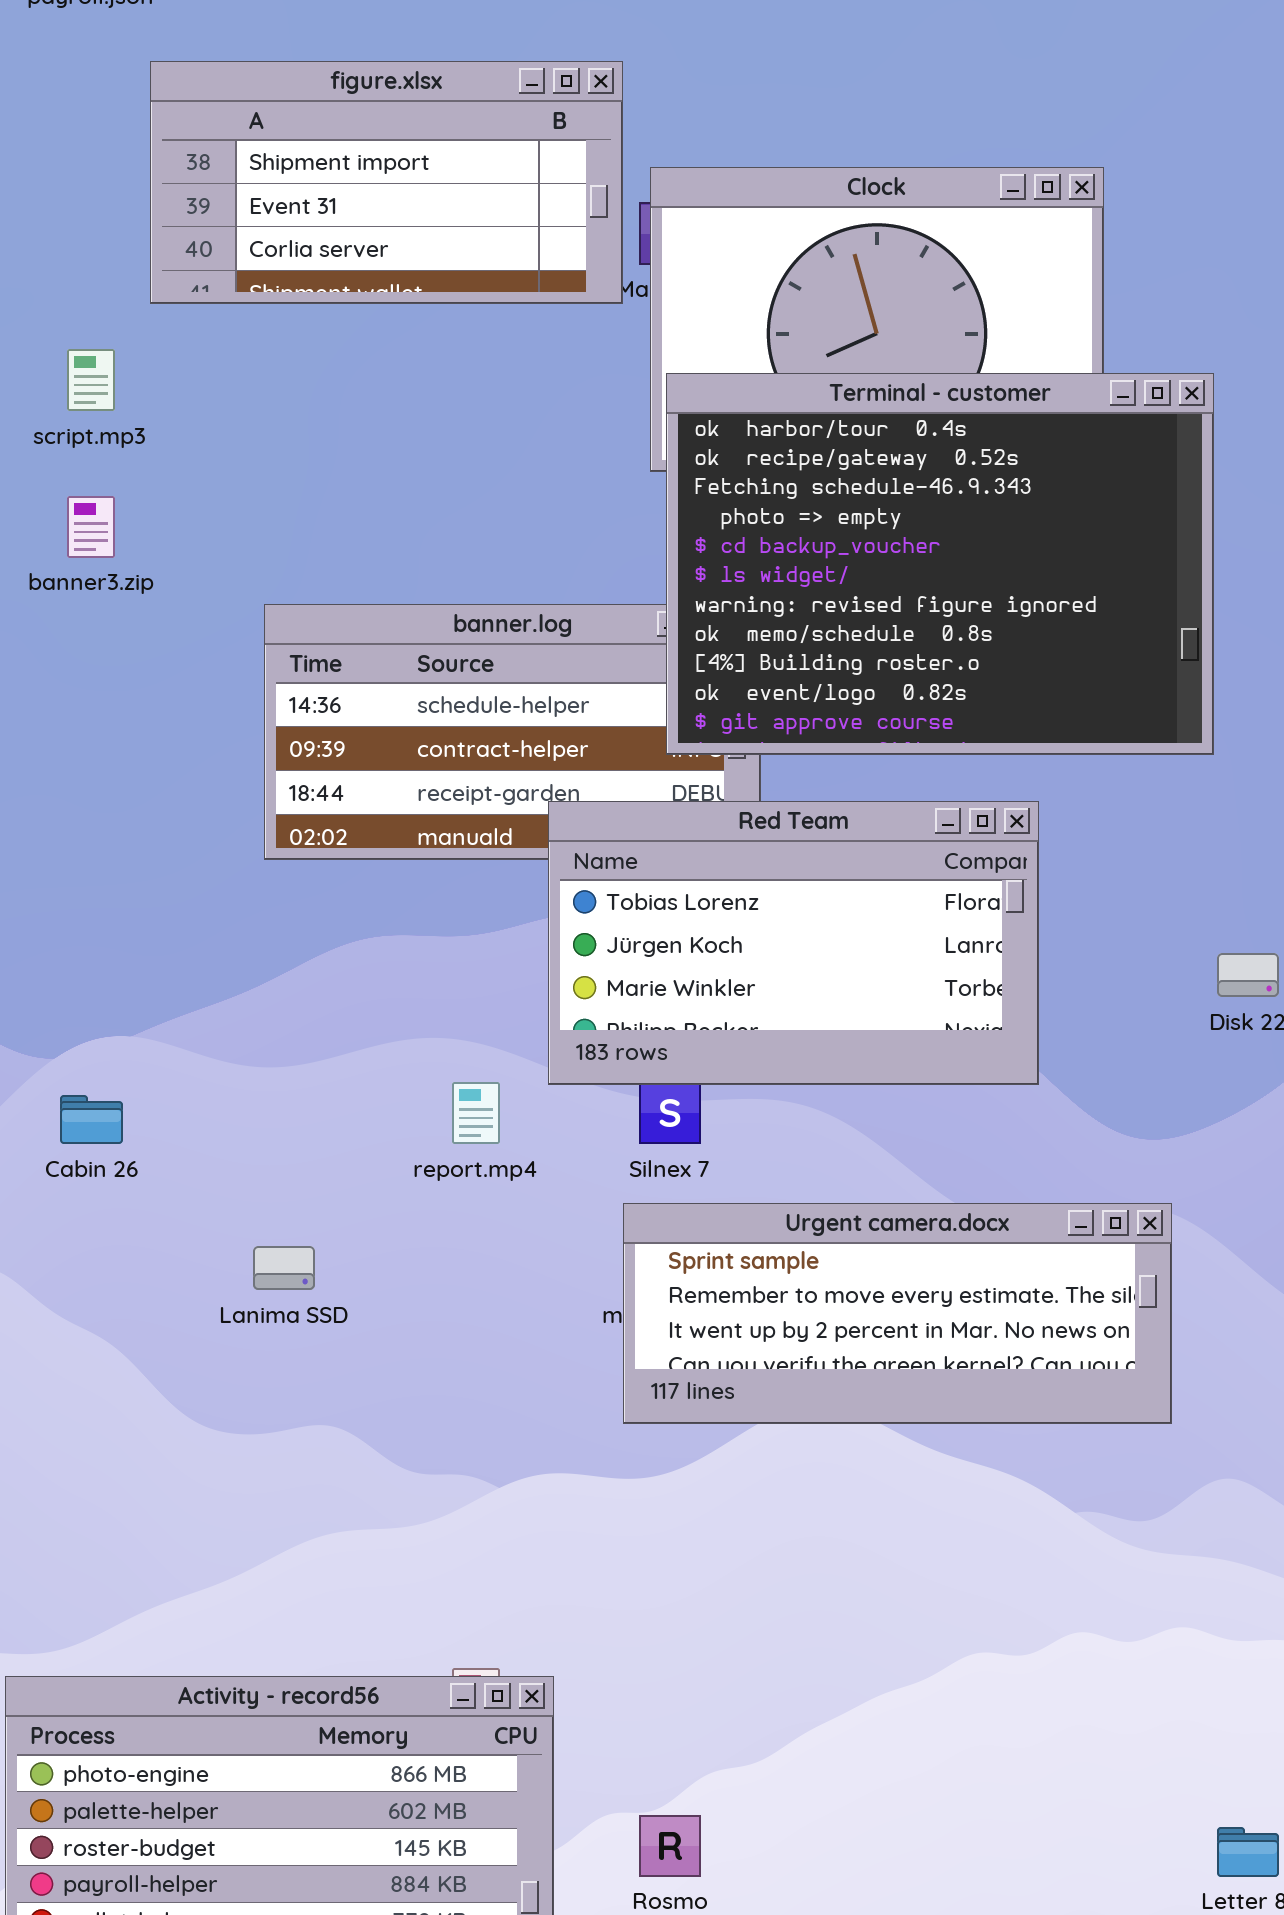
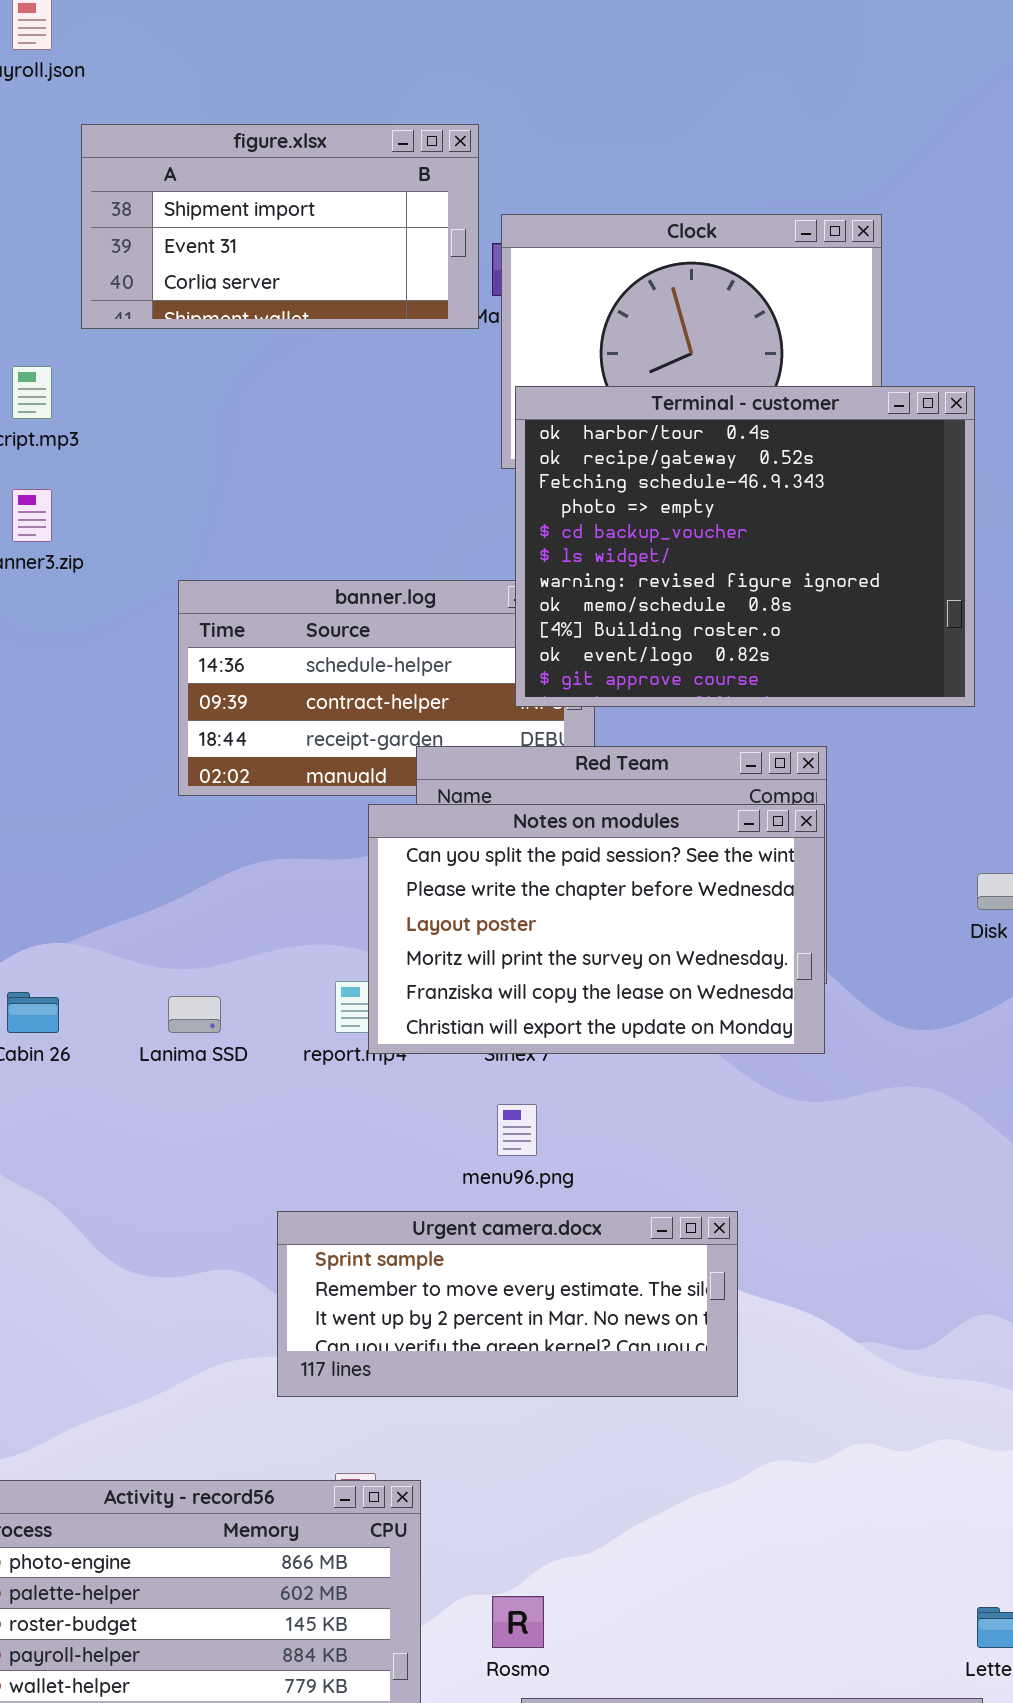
Notes on modules: none -> [368,804,825,1054], opened
Urgent camera.docx: [623,1203,1172,1424] -> [277,1211,738,1397], moved
Lanima SSD: [253,1246,315,1290] -> [168,996,221,1033], moved

